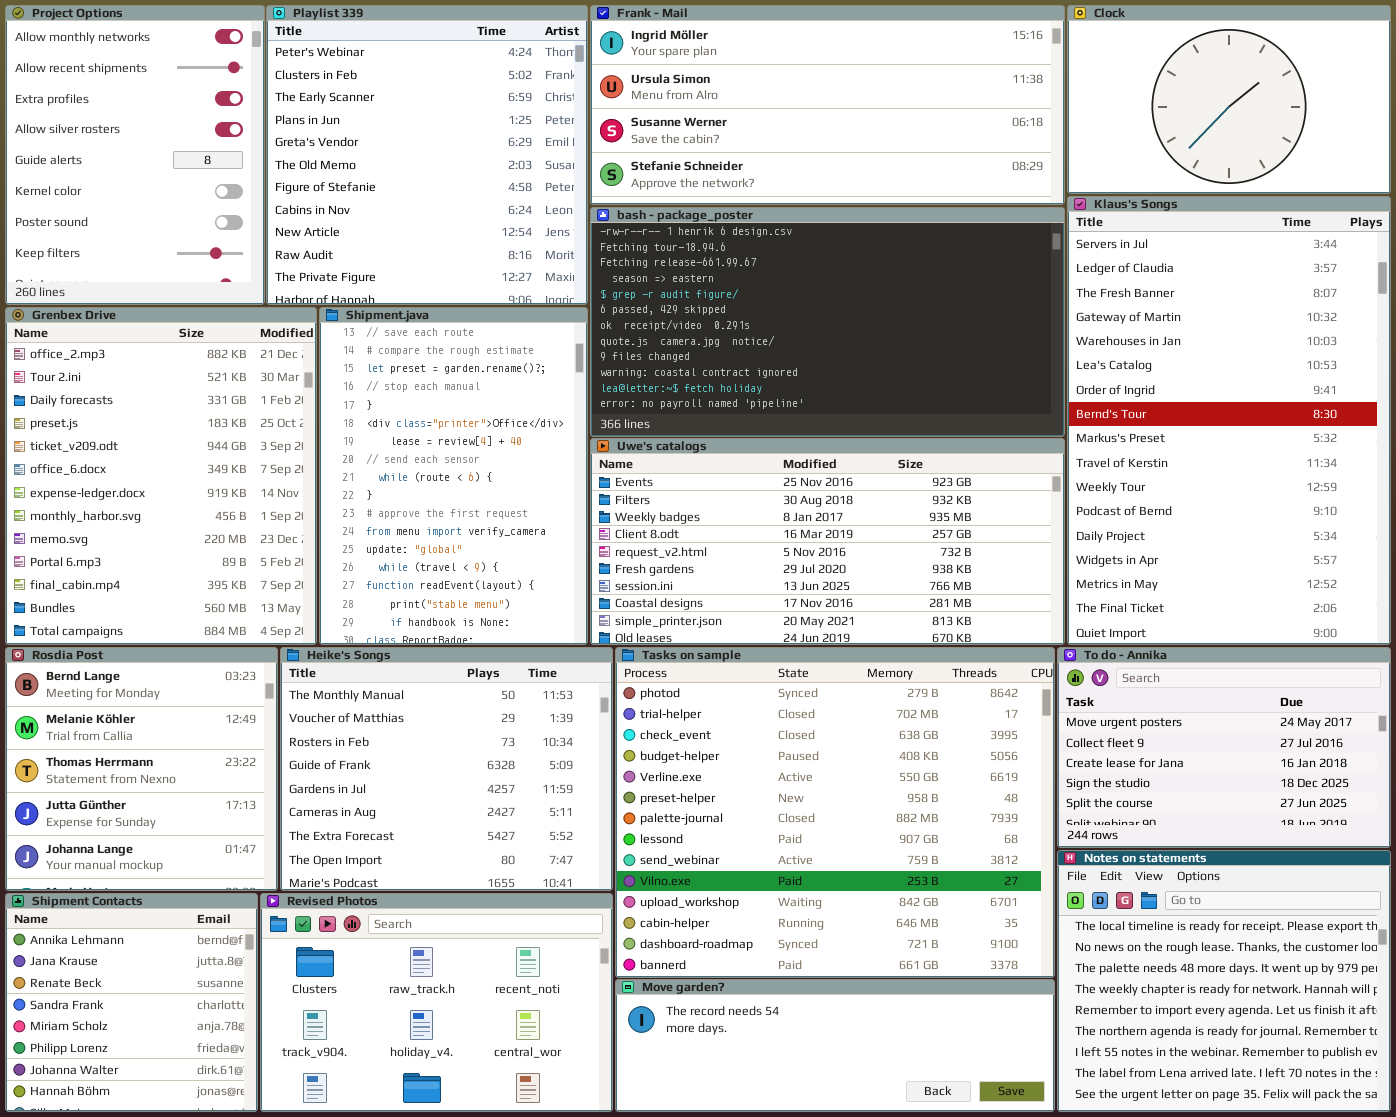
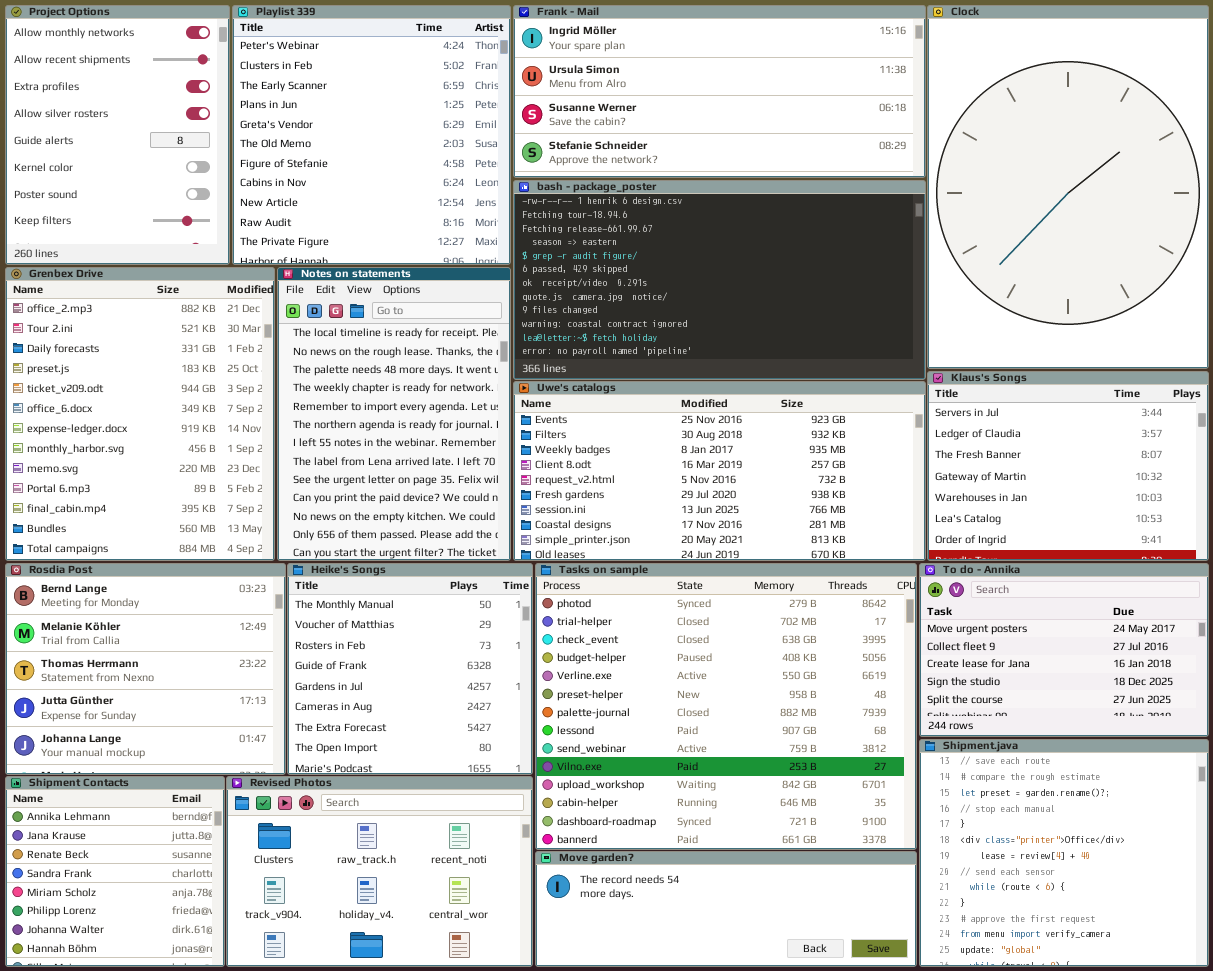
Clock: [1067,5,1391,194] -> [927,5,1209,369], resized
Klaus's Songs: [1067,196,1391,645] -> [927,371,1209,561], resized
Shipment.java: [319,307,588,645] -> [919,739,1209,967], moved, resized
Rosdia Post: [5,647,278,891] -> [5,563,286,775], resized
Heike's Songs: [280,647,613,891] -> [287,563,533,775], resized
Notes on statements: [1057,850,1391,1112] -> [277,267,511,561], moved, resized

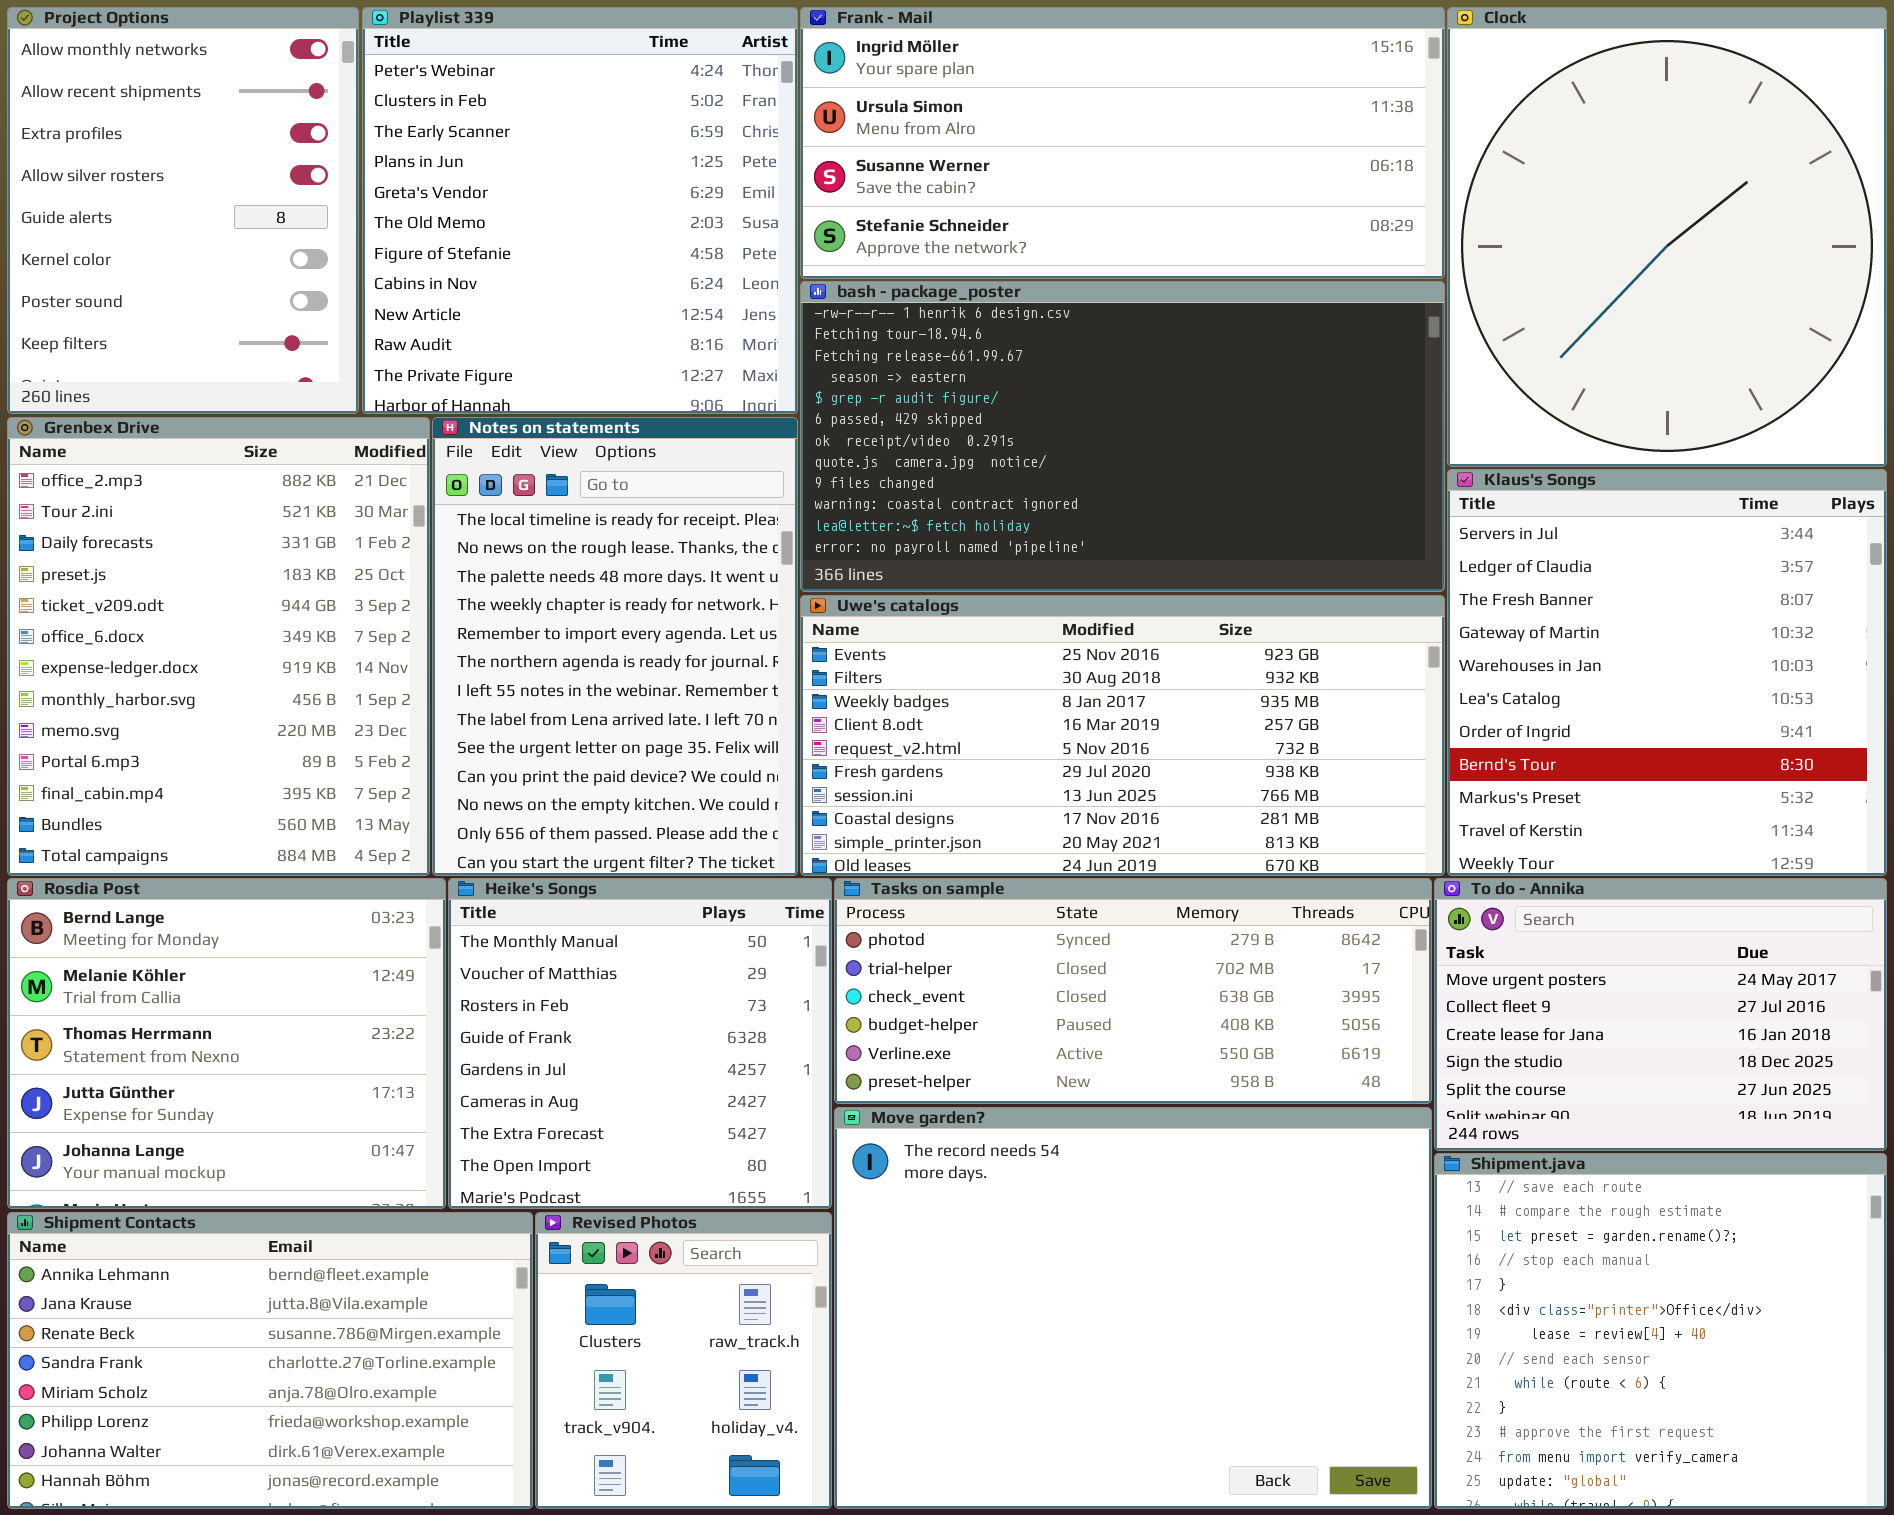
Clock: [927,5,1209,369] -> [1447,7,1887,467], resized
Klaus's Songs: [927,371,1209,561] -> [1447,469,1887,876], resized
Tasks on sample: [535,563,917,850] -> [834,878,1432,1104], resized
Shipment Contacts: [5,776,225,967] -> [7,1212,533,1509], resized
Revised Photos: [226,776,533,967] -> [535,1212,832,1509], resized
Move garden?: [535,851,917,967] -> [834,1107,1432,1509], resized

